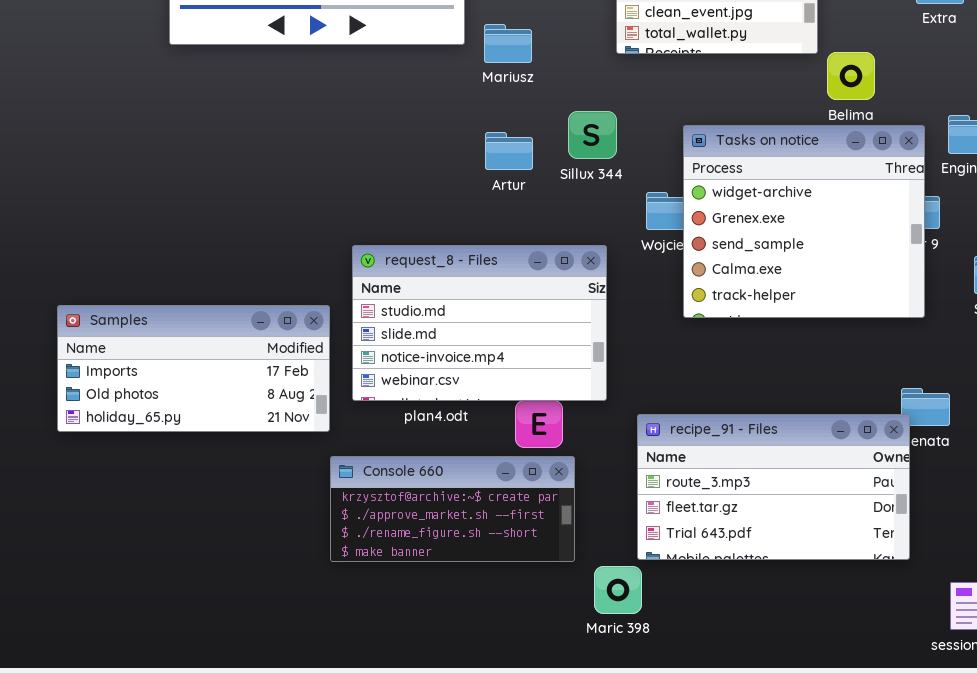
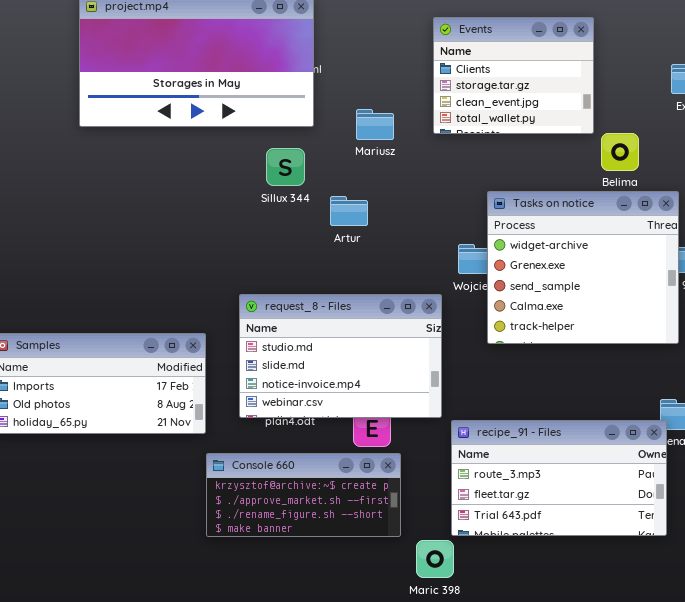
Mariusz: [484,24,532,63] -> [356,109,394,140], moved
Sillux 344: [568,111,617,159] -> [266,148,305,186], moved
request_8 - Files: [352,245,607,401] -> [239,294,442,418], moved

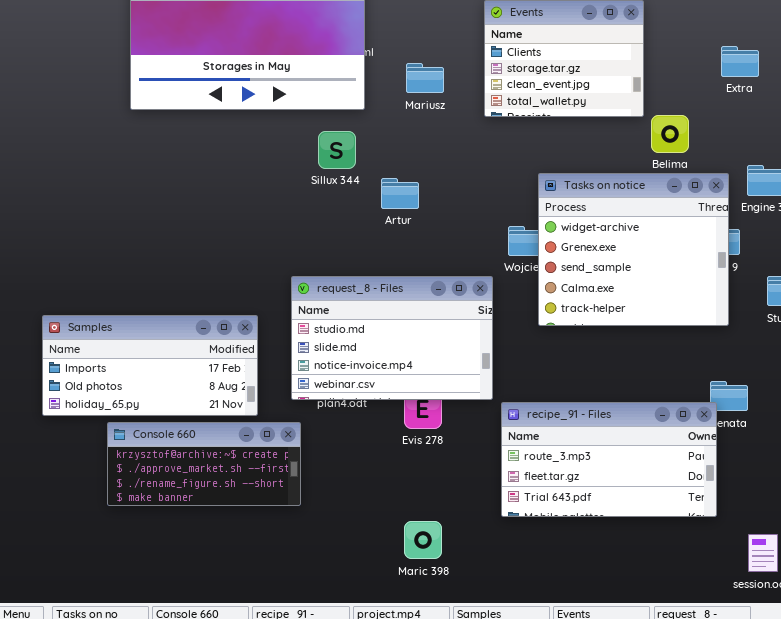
Mariusz: [356,109,394,140] -> [406,63,444,93], moved
Console 660: [206,453,401,537] -> [107,422,301,506], moved
Maric 398: [416,540,454,578] -> [404,521,442,559], moved

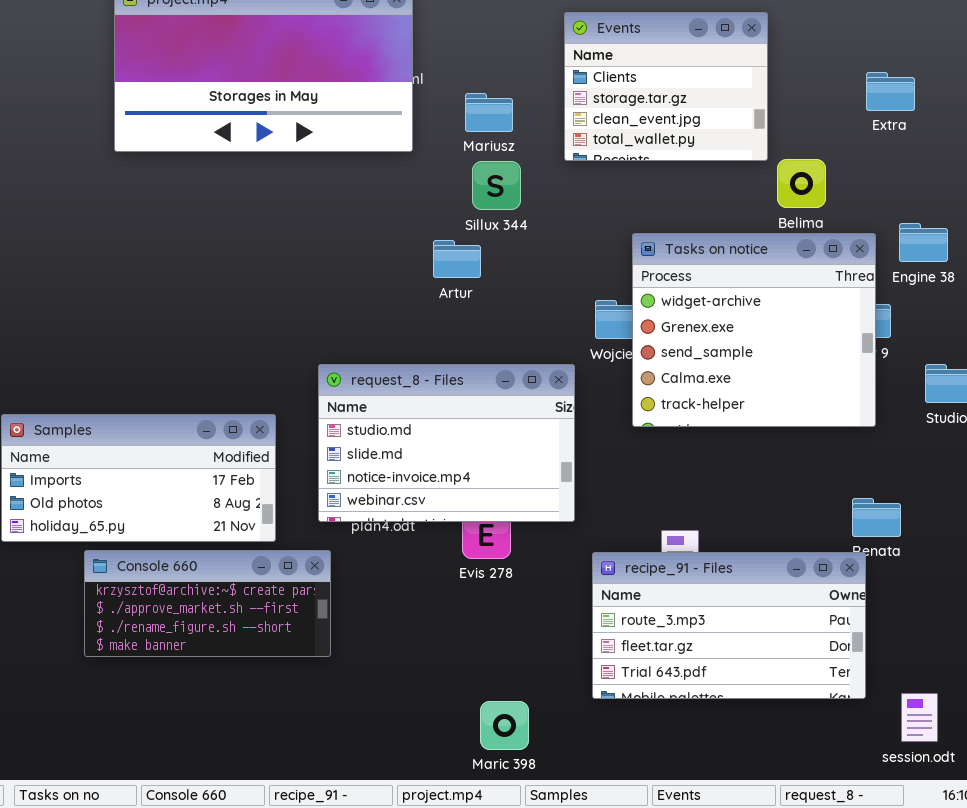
Sillux 344: [318,131,356,169] -> [472,161,521,210], moved
recipe_91 - Files: [501,402,717,517] -> [592,552,866,699], moved
Maric 398: [404,521,442,559] -> [480,701,529,750], moved

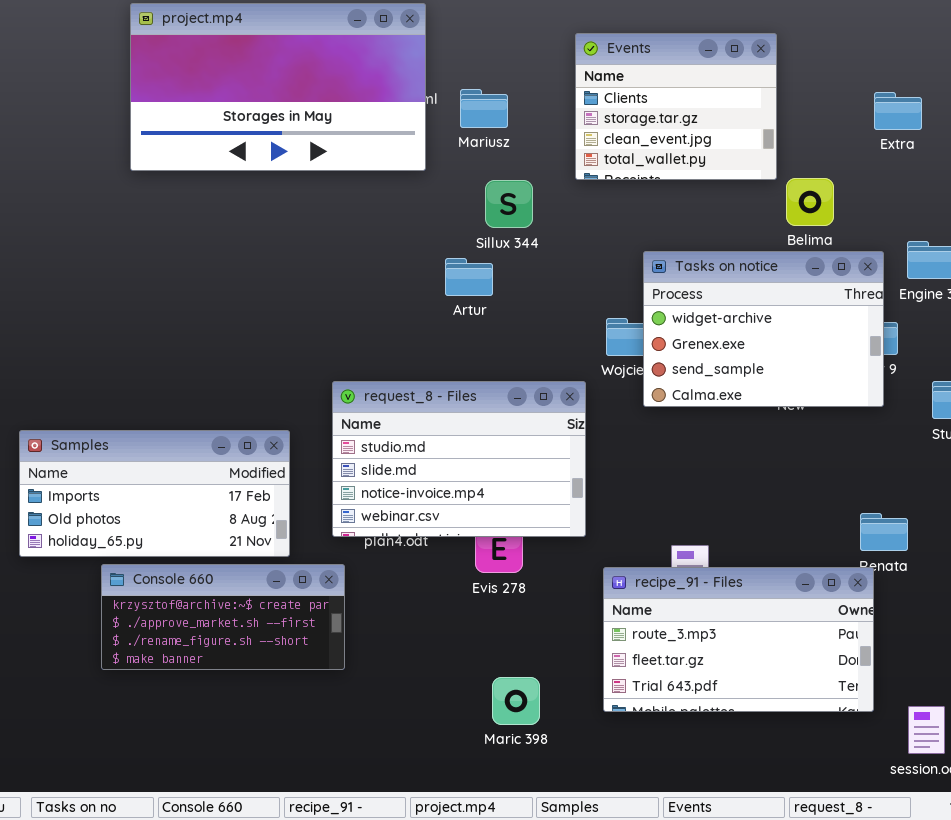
Mariusz: [465,93,513,132] -> [460,89,508,128], moved
Tasks on notice: [632,233,876,427] -> [643,251,884,407], resized
Maric 398: [480,701,529,750] -> [492,677,540,725], moved

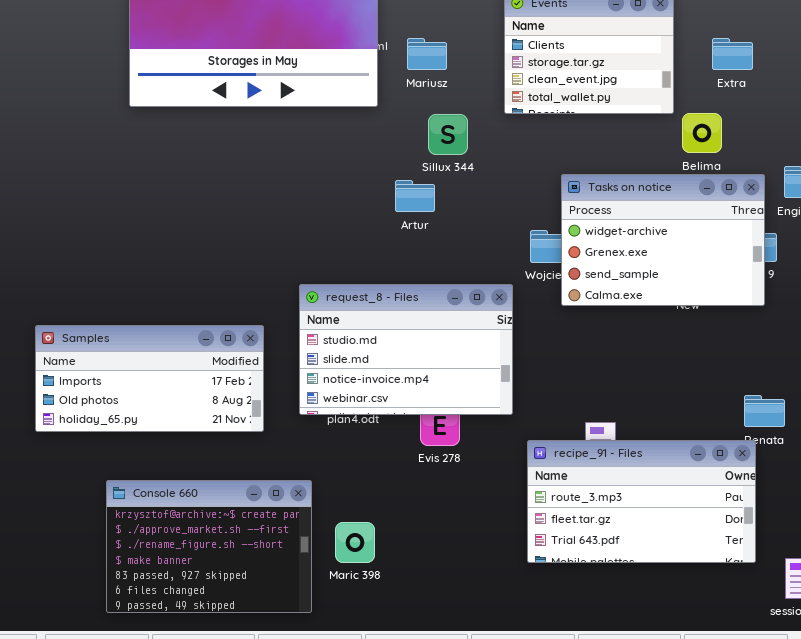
Extra: [874,92,922,130] -> [712,38,753,70], moved
Console 660: [101,564,345,670] -> [106,480,312,613], moved, resized
Maric 398: [492,677,540,725] -> [335,522,375,563], moved

